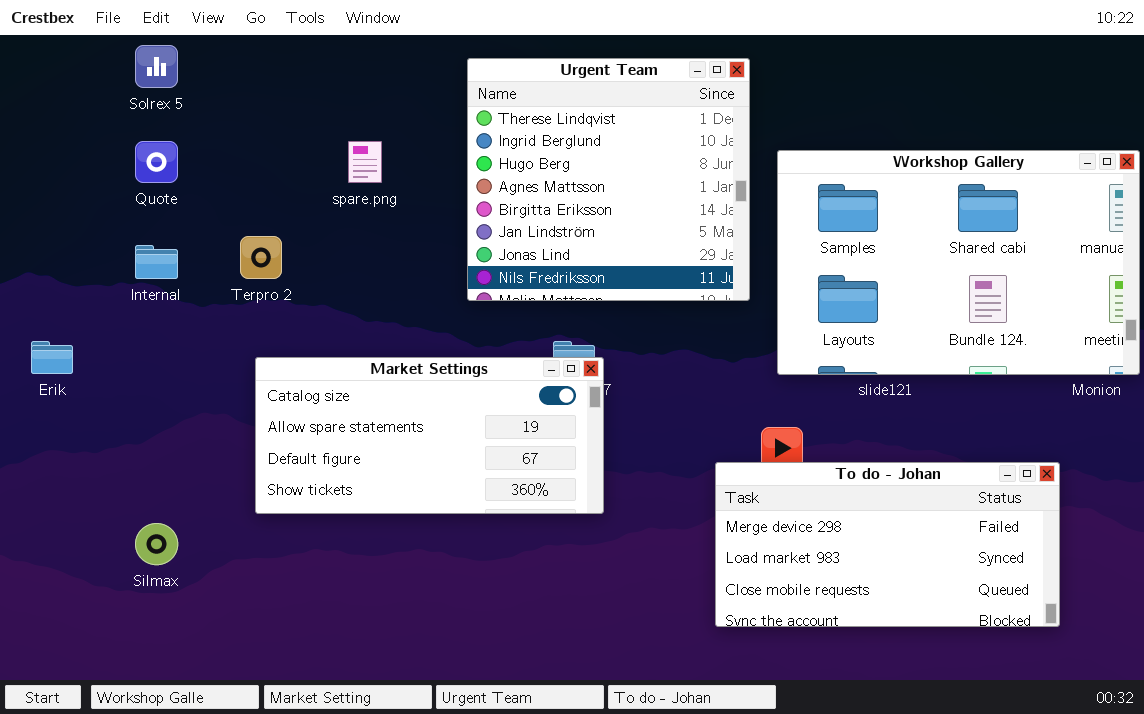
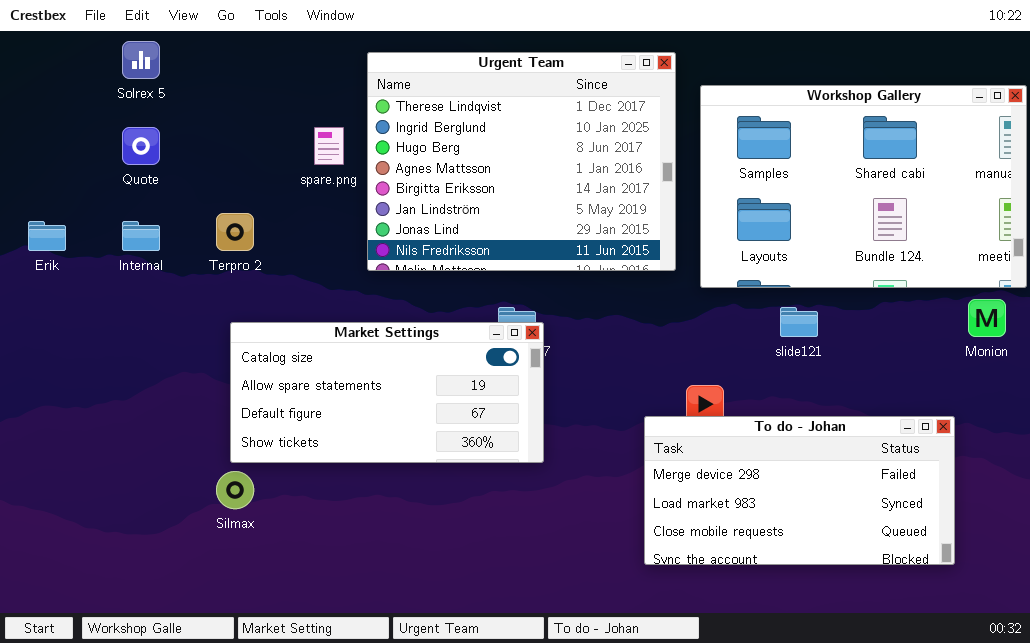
Urgent Team: [467,58,750,301] -> [367,52,676,271], resized
Workshop Gallery: [777,150,1140,375] -> [700,85,1027,288], moved
Erik: [31,341,73,374] -> [28,221,66,251], moved
Silmax: [135,523,178,565] -> [216,471,254,509], moved

